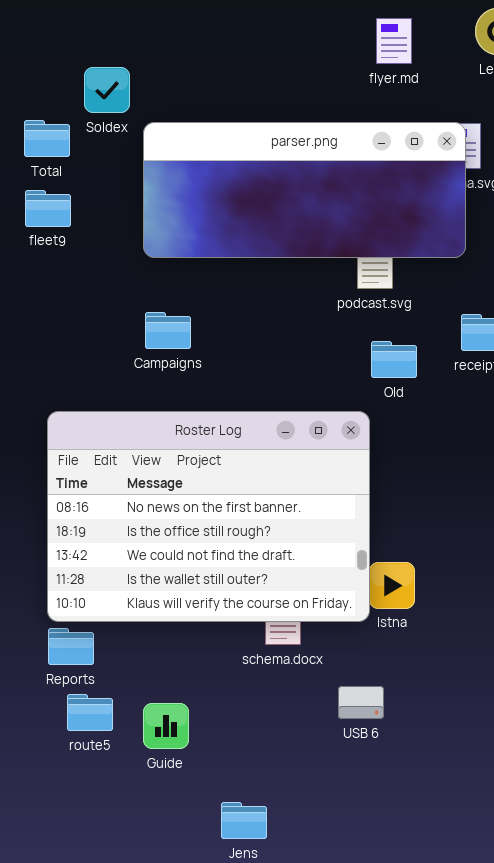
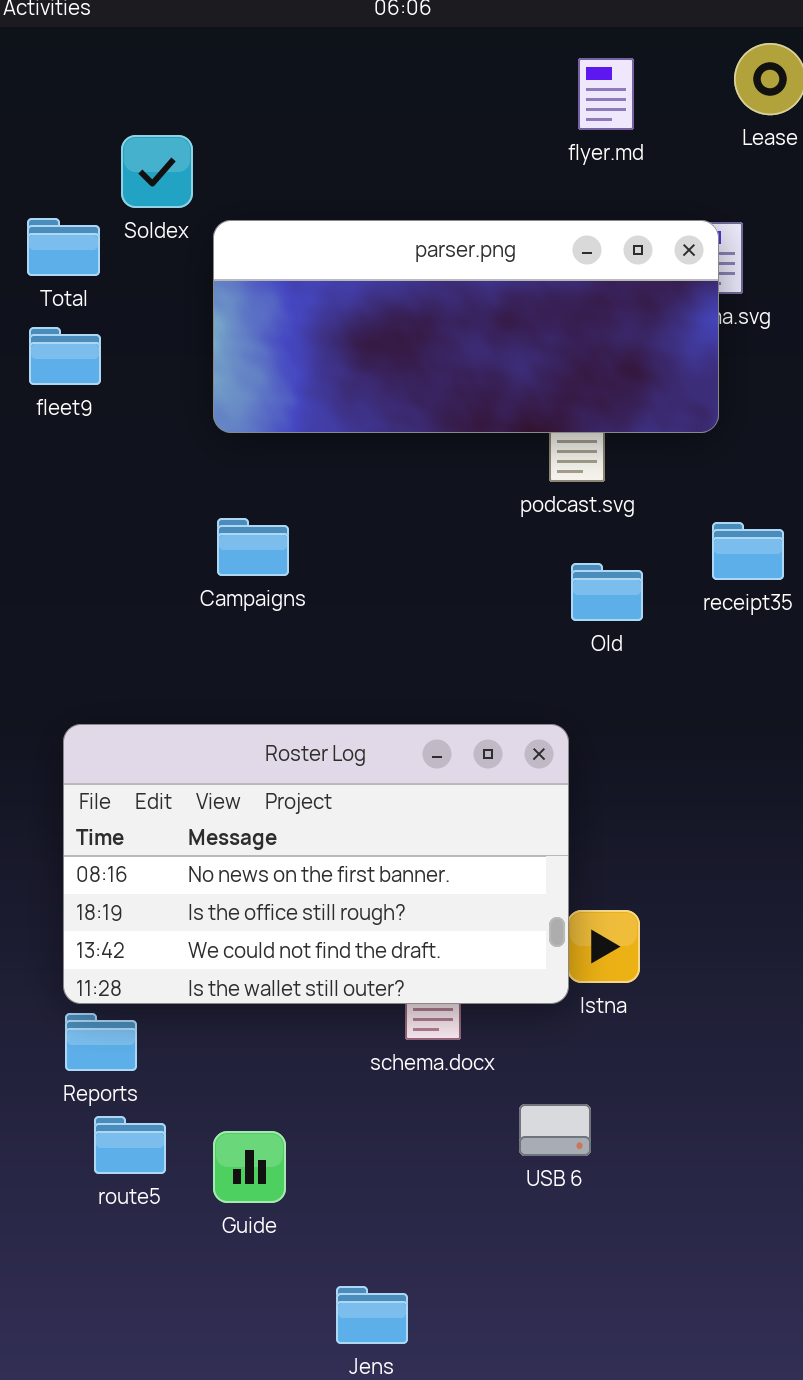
Roster Log: [47,411,370,622] -> [63,724,569,1004], resized

